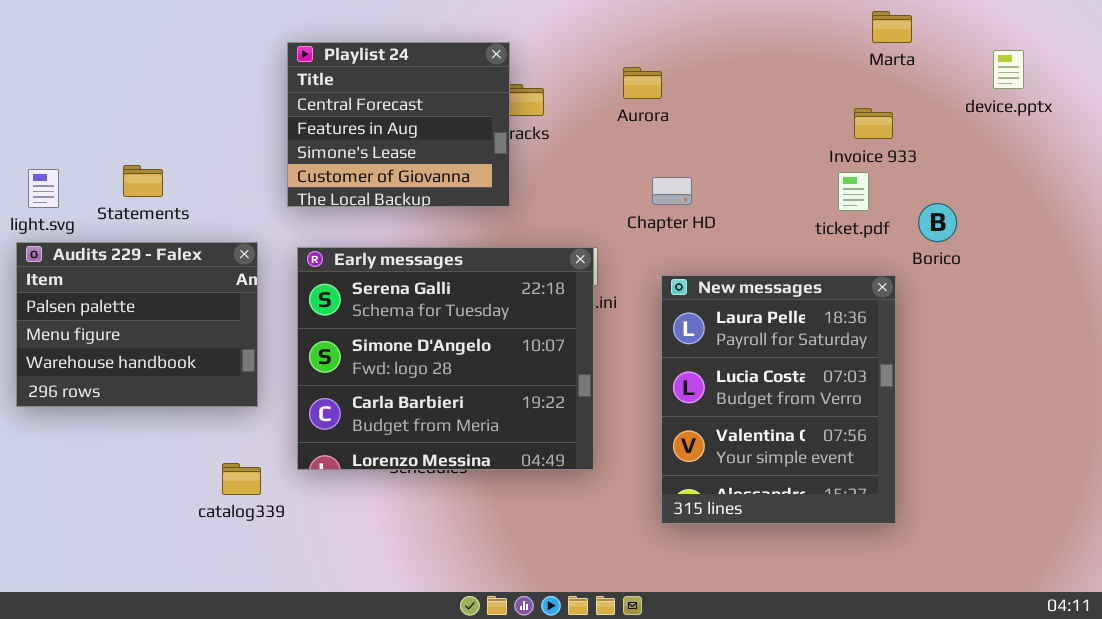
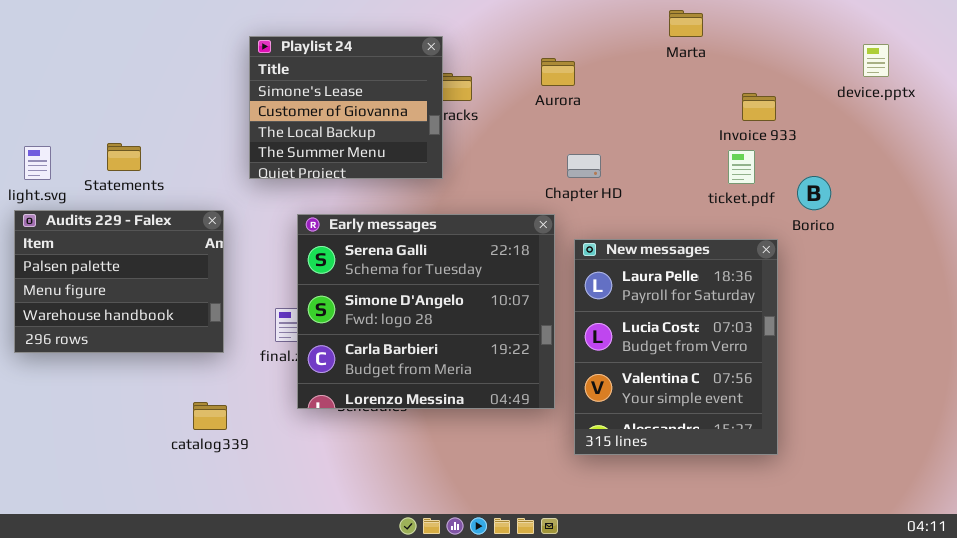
Marta: [872,11,912,43] -> [669,10,703,37], moved
Playlist 24: [287,42,510,207] -> [249,36,443,179], scrolled down 2 rows
Early messages: [297,247,594,470] -> [297,214,555,409], moved

